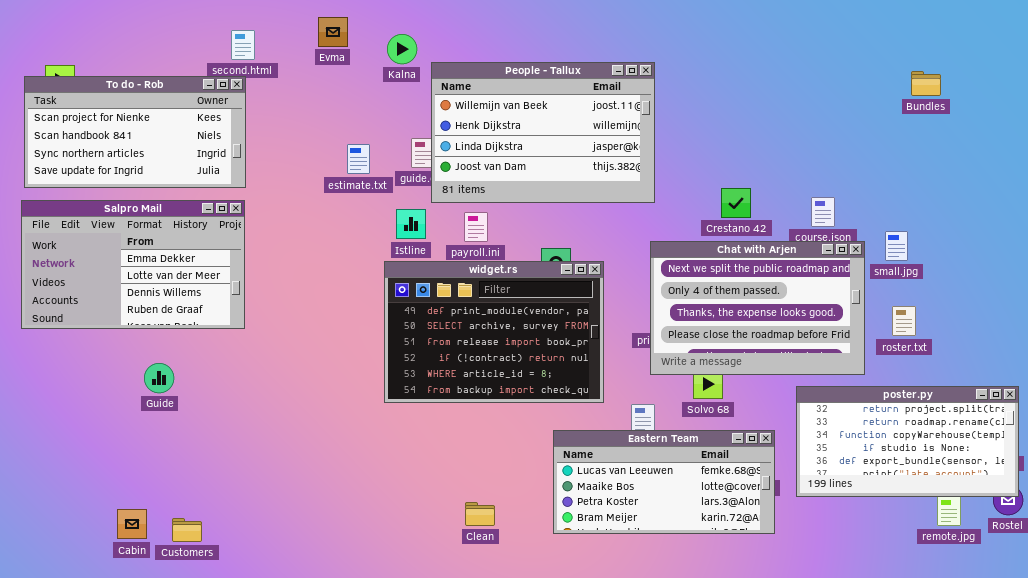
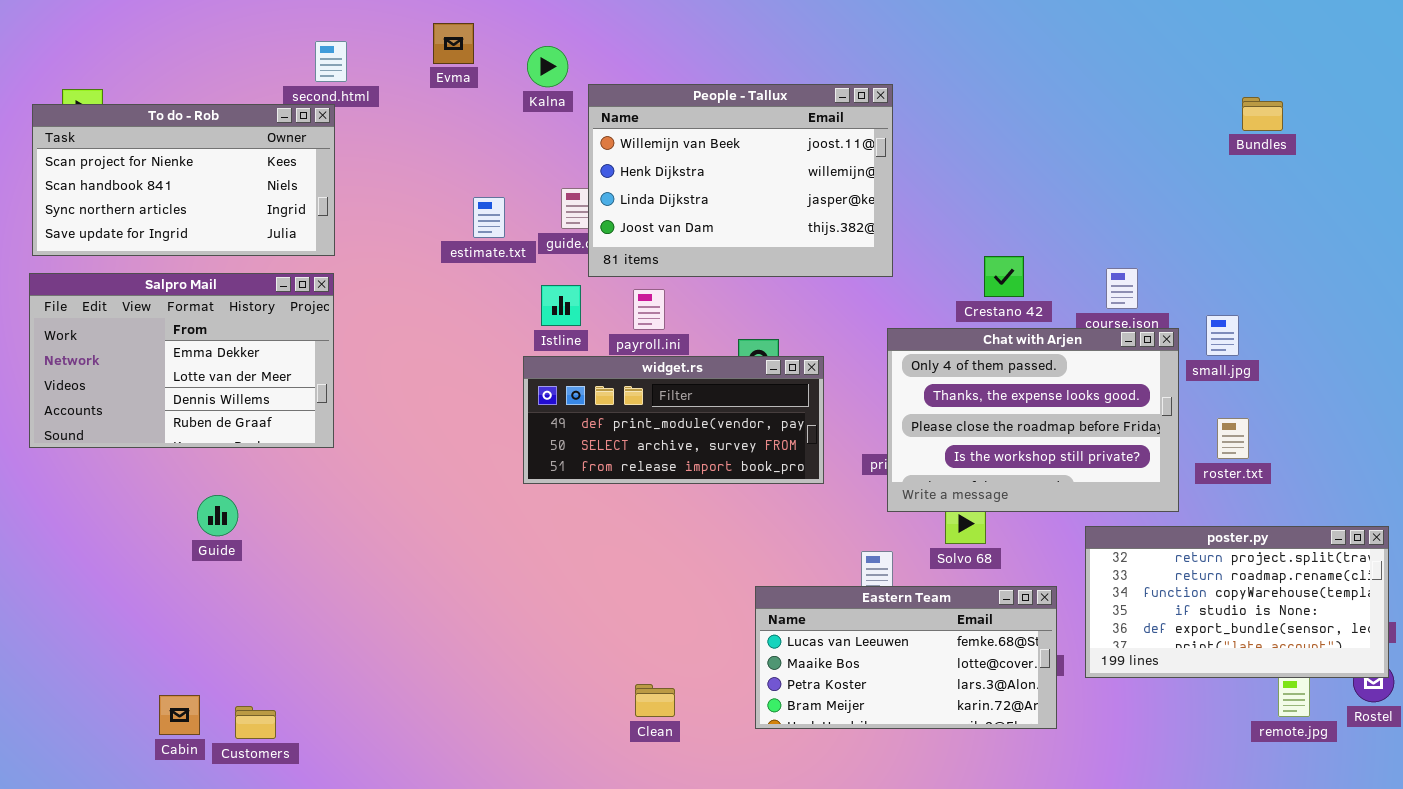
Chat with Arjen: [650,241,865,375] -> [887,328,1179,512], scrolled down 1 row
widget.rs: [384,261,604,403] -> [523,356,824,484], resized

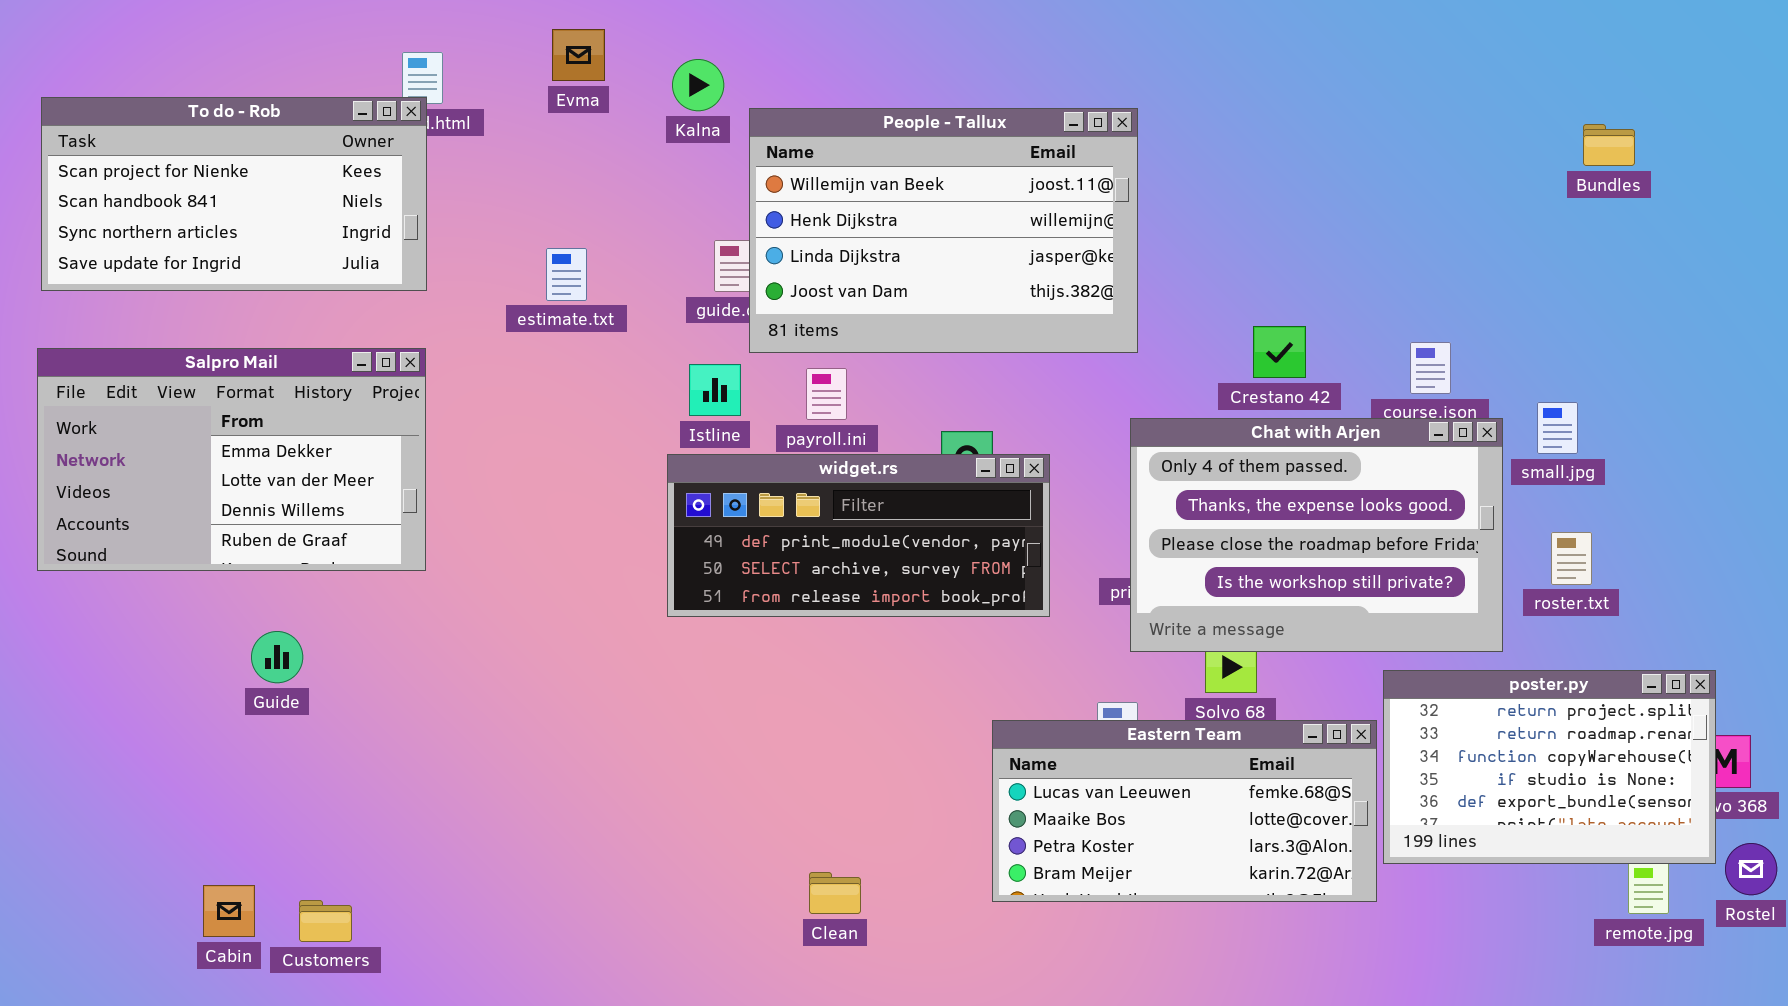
To do - Rob: [32,104,335,256] -> [41,97,427,291], moved
estimate.txt: [473,197,505,238] -> [546,248,587,301], moved
poster.py: [1085,526,1389,678] -> [1383,670,1716,864], resized
Eastern Team: [755,586,1057,729] -> [992,720,1377,902], moved

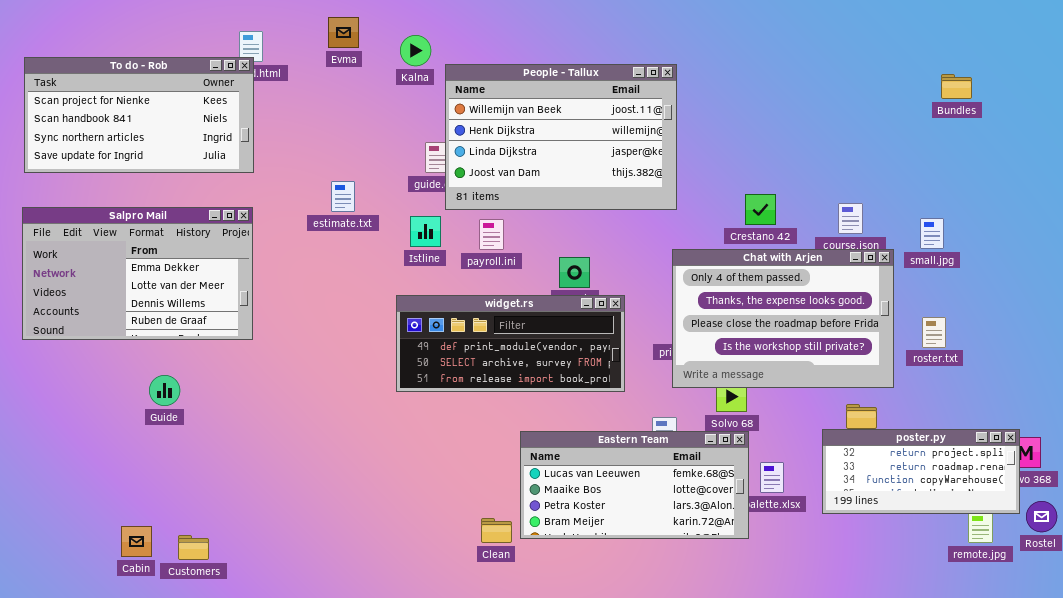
estimate.txt: [546,248,587,301] -> [331,181,355,212], moved
small.jpg: [1537,402,1578,454] -> [920,218,944,249], moved
widget.rs: [667,454,1050,617] -> [396,295,625,392], moved
poster.py: [1383,670,1716,864] -> [822,429,1020,514], resized
Eastern Team: [992,720,1377,902] -> [520,431,749,539], moved

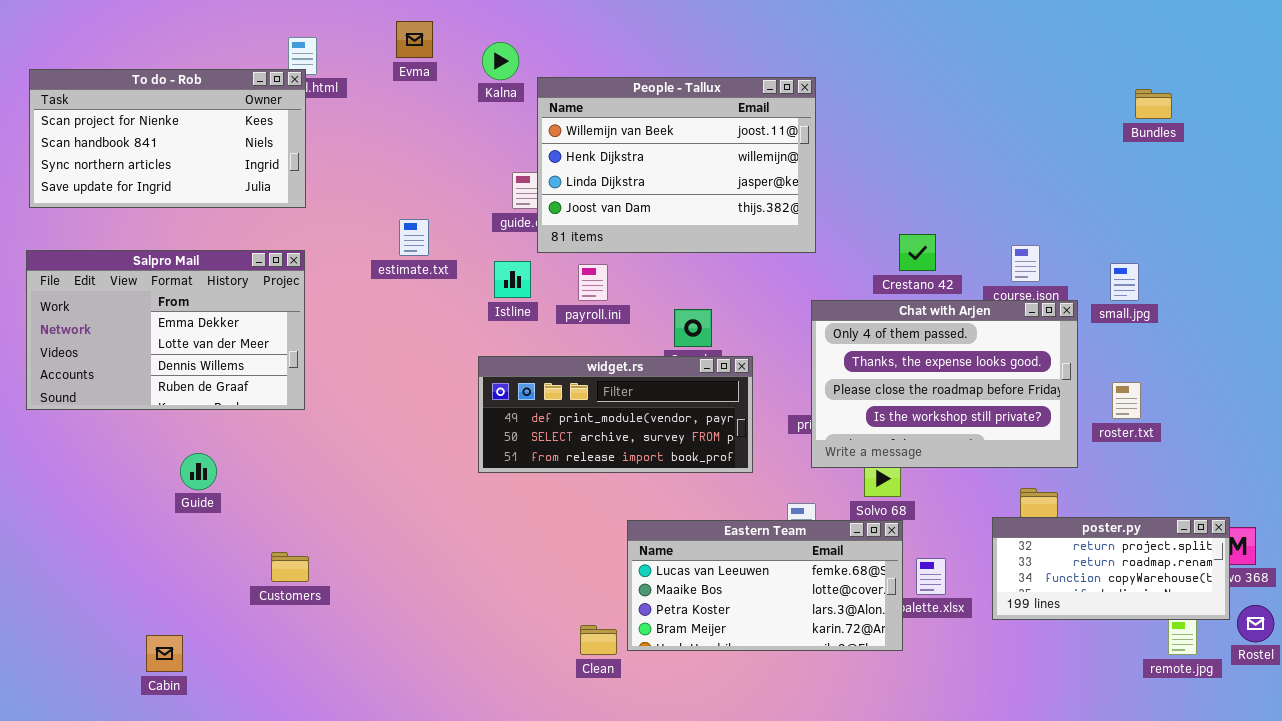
Customers: [178,535,209,560] -> [271,552,309,582], moved

